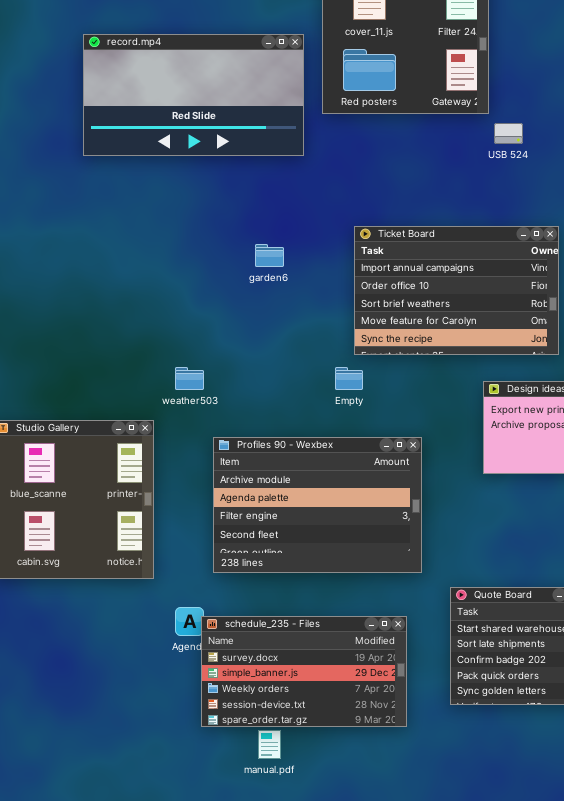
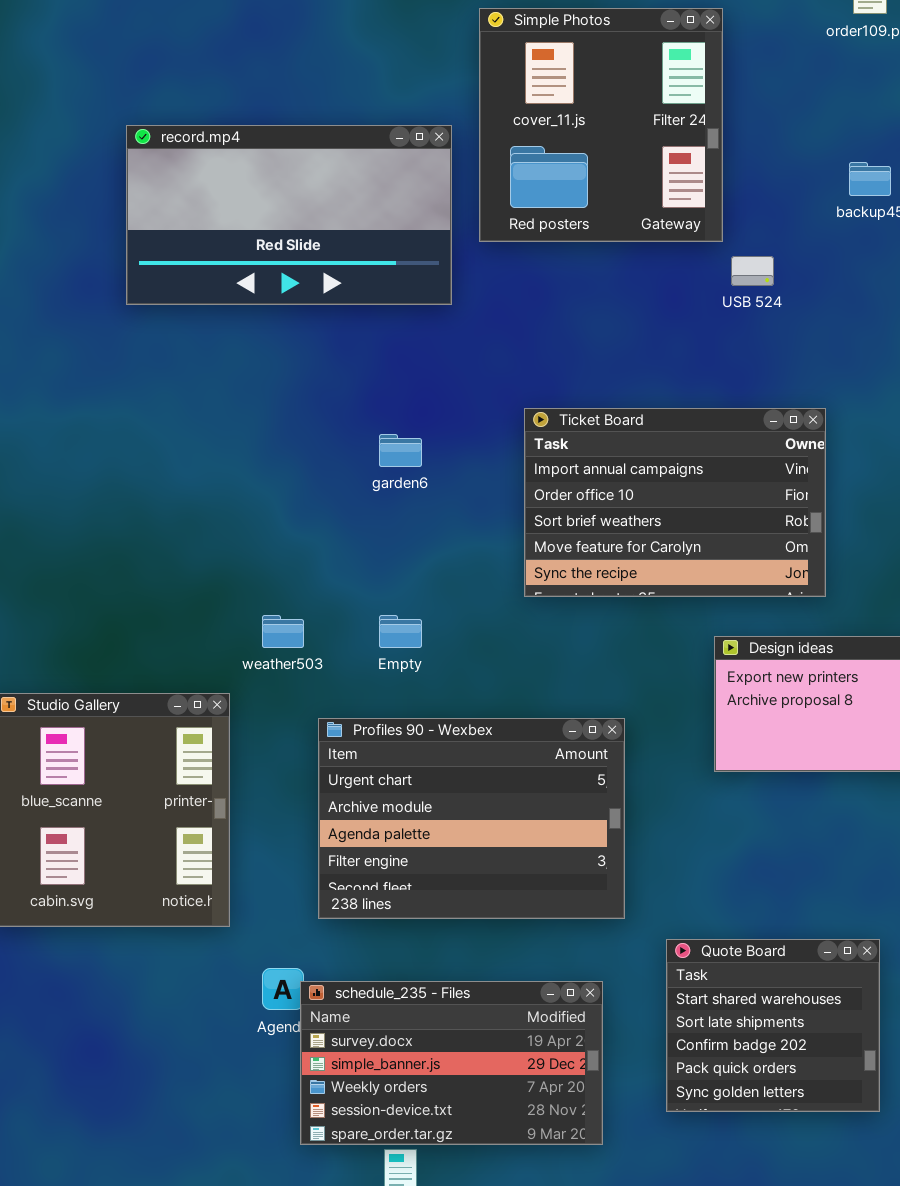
Empty: [335,367,363,390] -> [379,615,422,648], moved
Profiles 90 - Wexbex: [213,437,422,573] -> [318,718,625,919], scrolled up 1 row

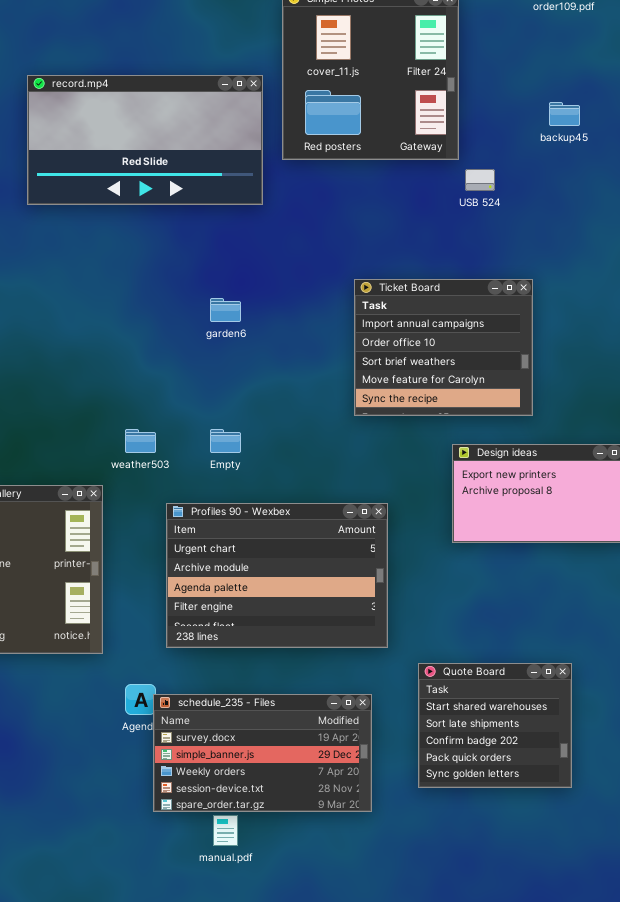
Ticket Board: [524,408,826,597] -> [354,279,533,416], resized

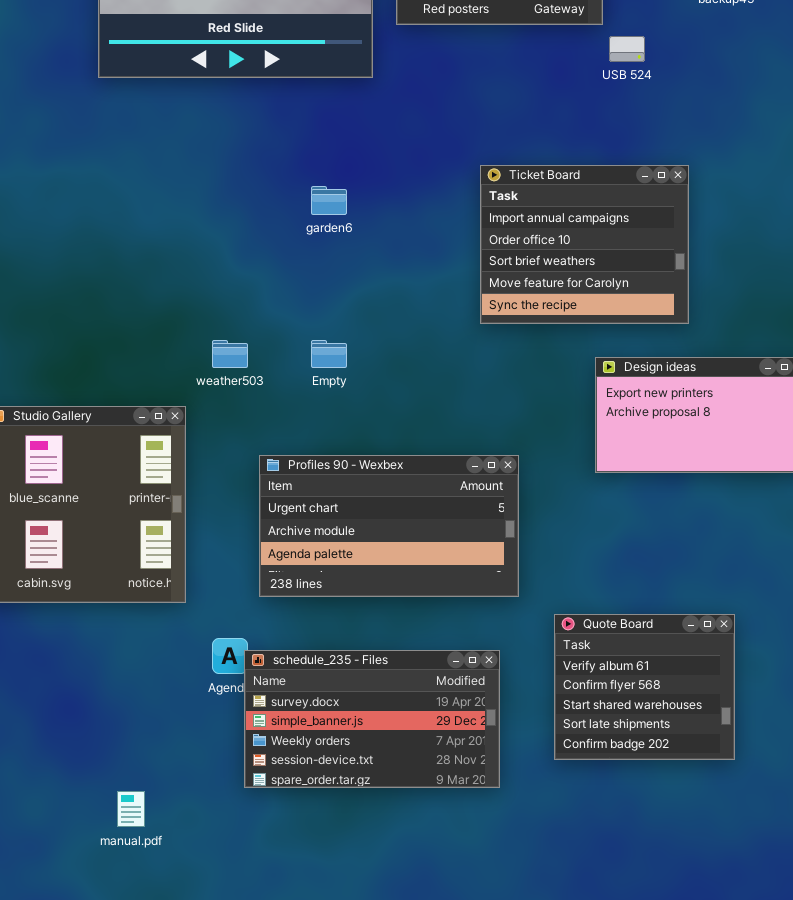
Profiles 90 - Wexbex: [166,503,388,648] -> [259,455,519,597], resized
Quote Board: [418,663,572,788] -> [554,614,735,760], scrolled up 2 rows
manual.pdf: [213,815,238,846] -> [117,791,145,827], moved

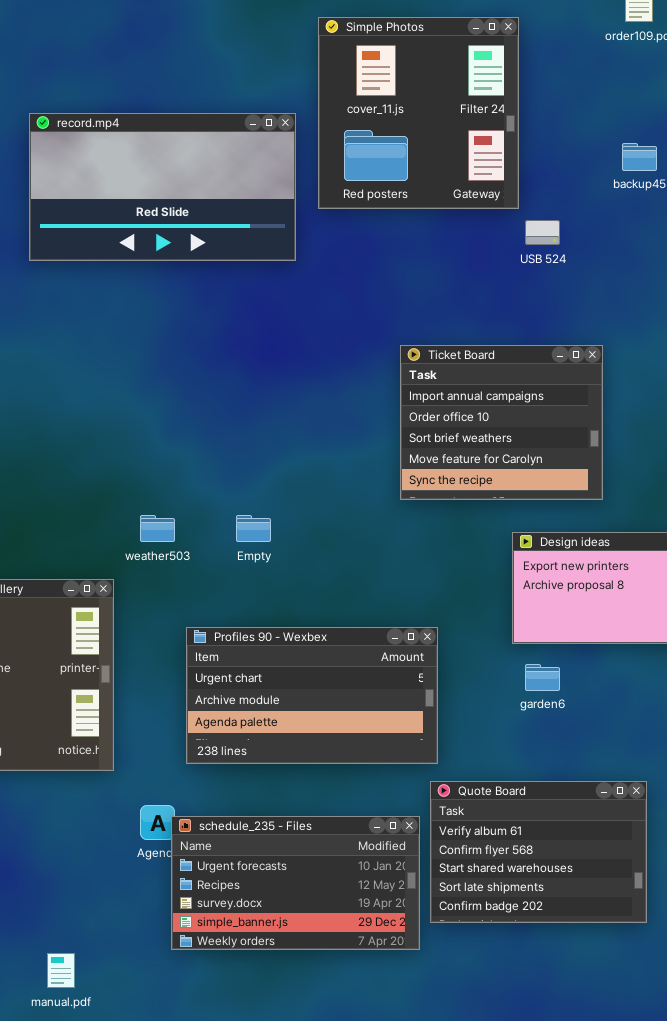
garden6: [311,186,347,215] -> [525,664,560,691], moved
Quote Board: [554,614,735,760] -> [430,781,647,923], resized
schedule_235 - Files: [244,650,500,788] -> [171,816,420,950], scrolled up 2 rows

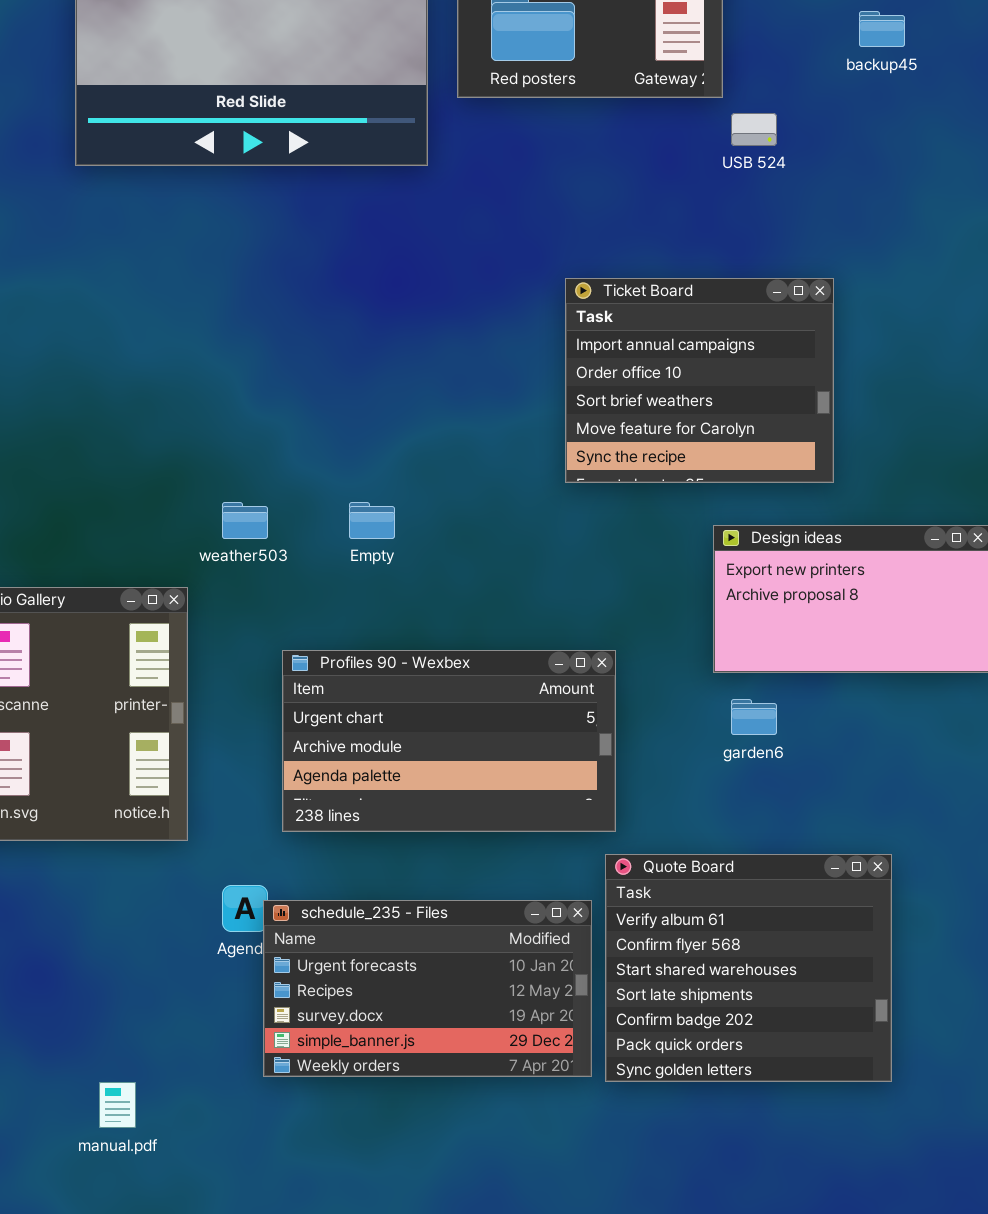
Quote Board: [430,781,647,923] -> [605,854,892,1082], resized

